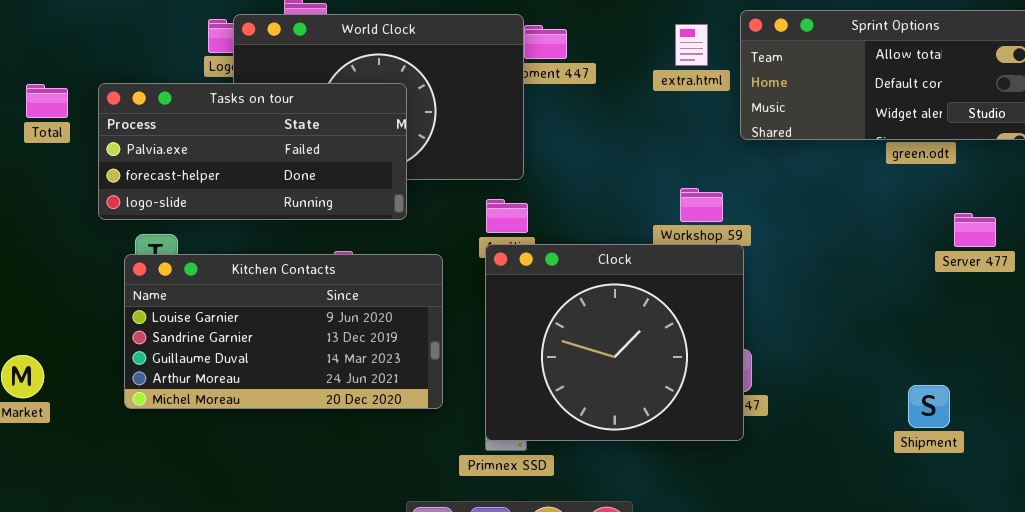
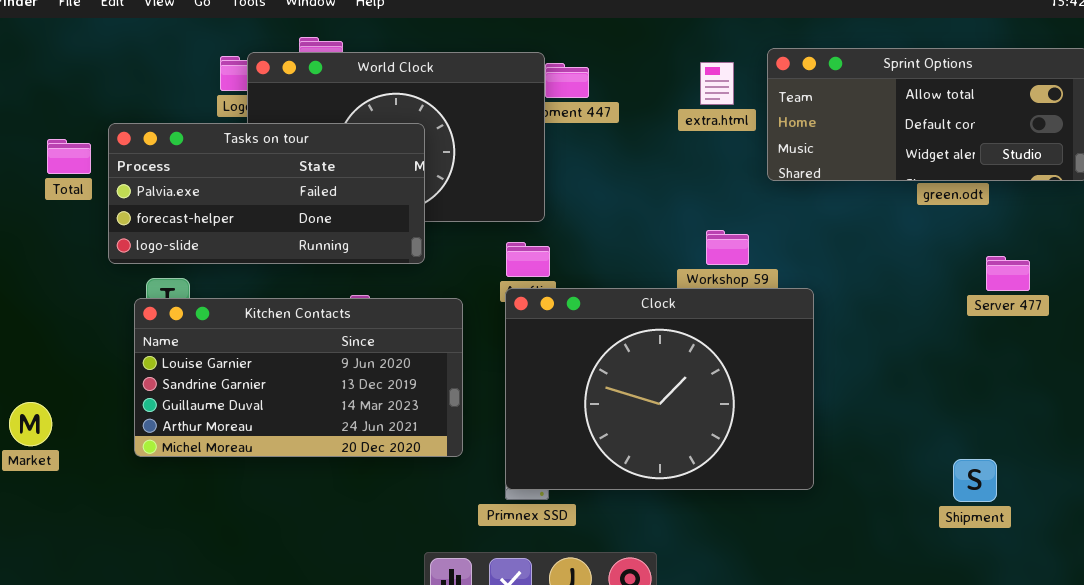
Total: [26,84,68,118] -> [47,139,91,174], moved
Clock: [485,244,744,441] -> [505,288,814,490], resized
Shipment: [908,385,950,428] -> [953,459,997,502], moved

